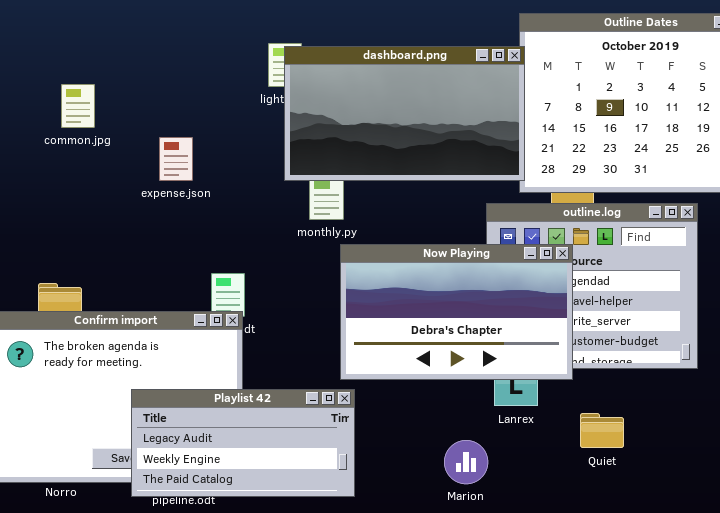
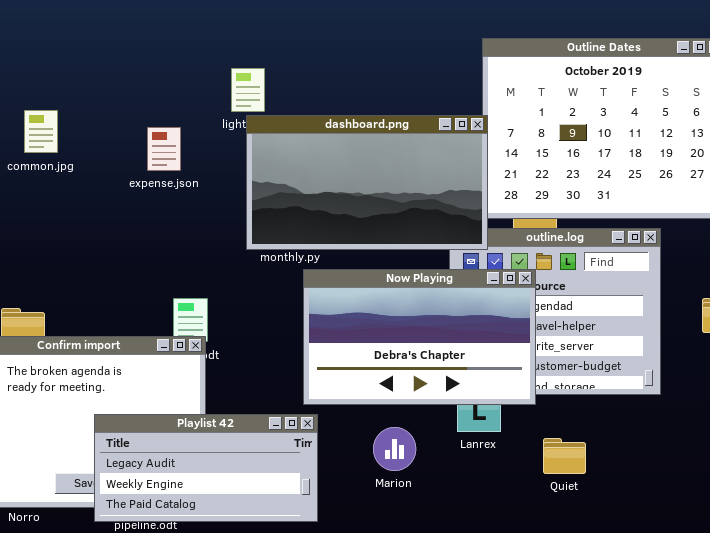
dashboard.png: [284,46,525,181] -> [246,115,488,250], moved
expense.json: [159,137,193,181] -> [147,127,181,171], moved
Marion: [444,440,488,484] -> [373,427,416,471], moved

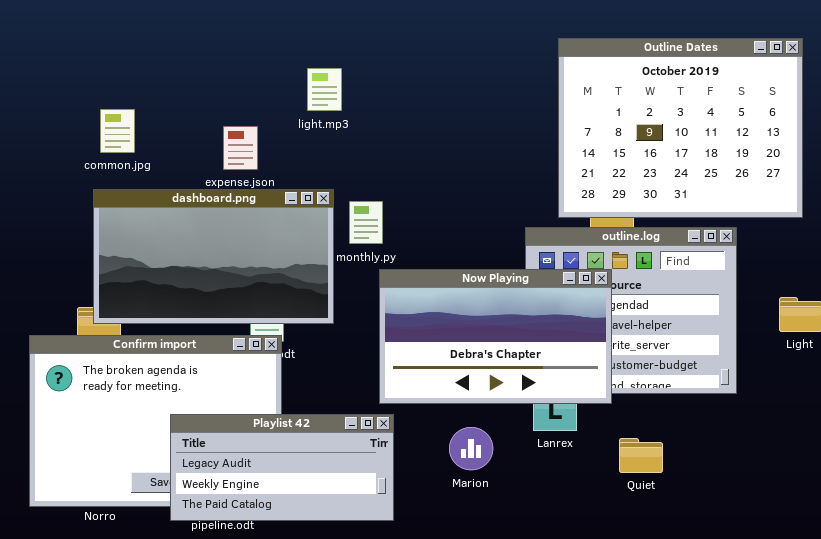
dashboard.png: [246,115,488,250] -> [93,189,334,324], moved

